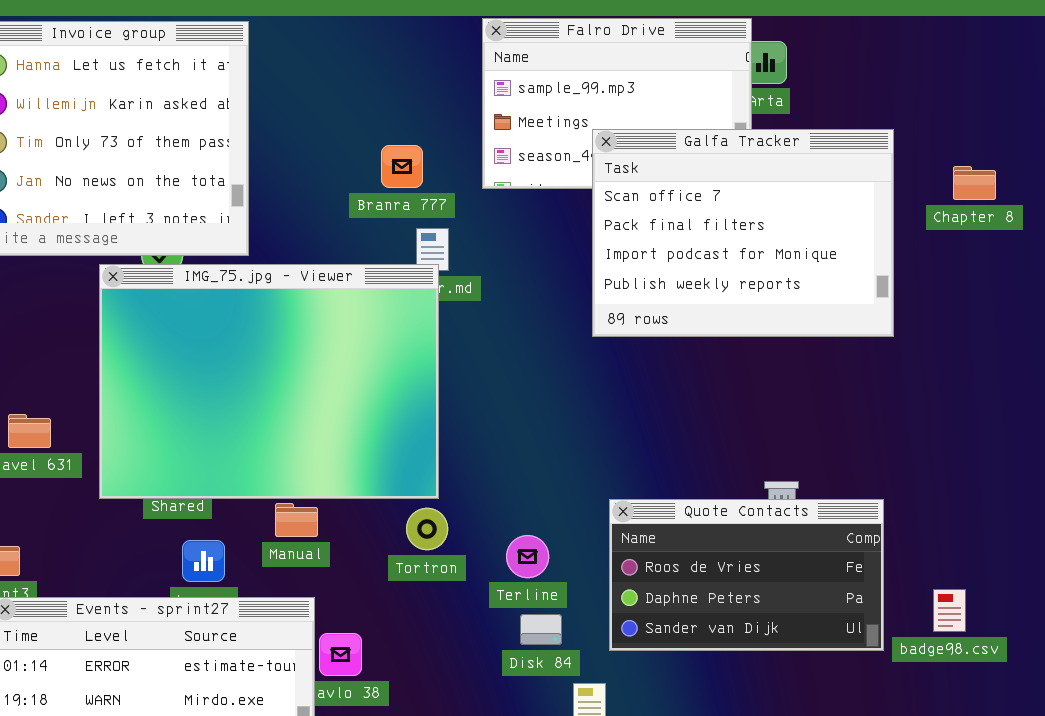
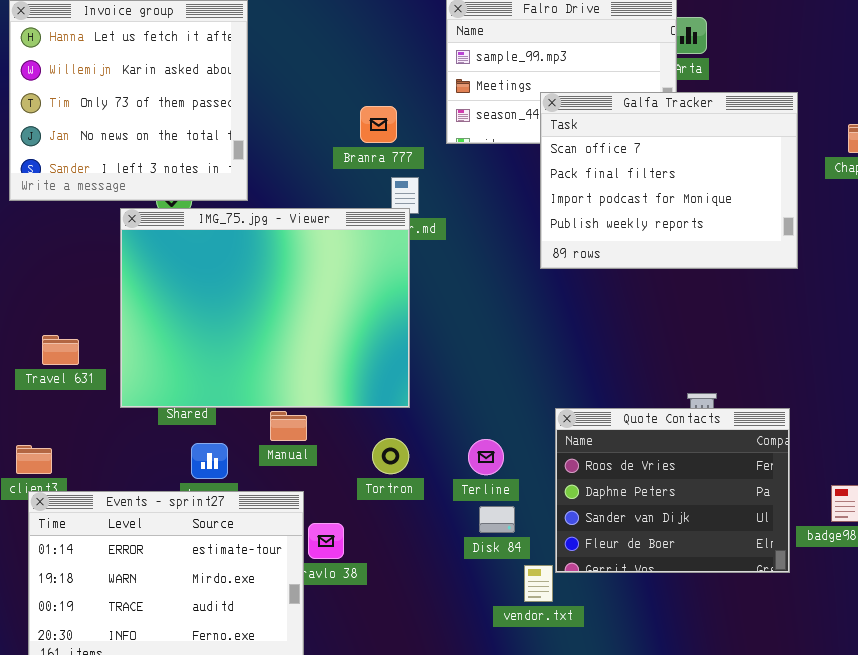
Quote Contacts: [609,499,884,651] -> [555,408,790,573], resized
Tortron: [406,508,448,550] -> [372,438,409,474], moved

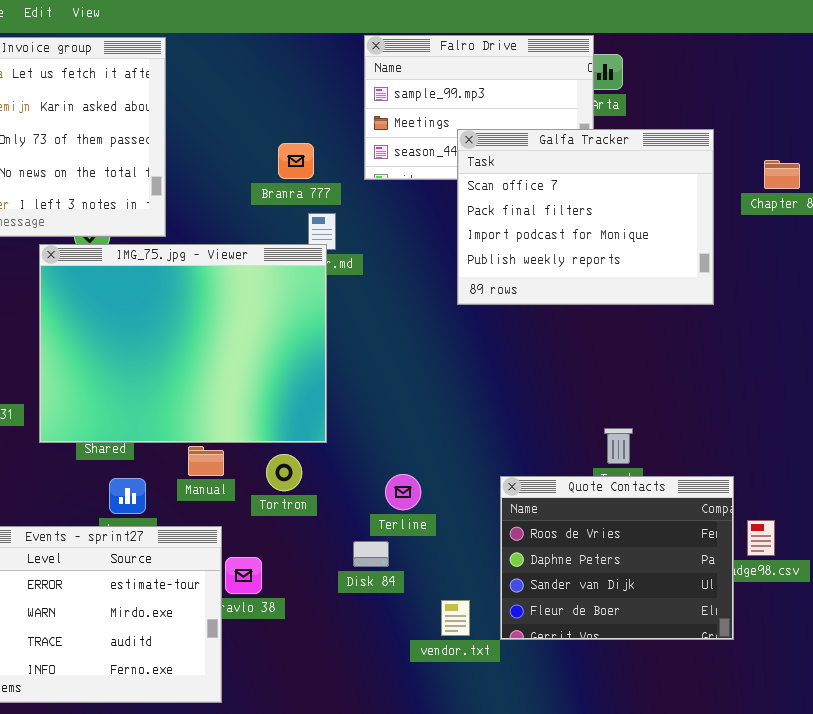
Quote Contacts: [555,408,790,573] -> [500,476,734,640], moved
Tortron: [372,438,409,474] -> [266,454,302,491], moved
Disk 84: [479,506,515,533] -> [353,541,389,567], moved

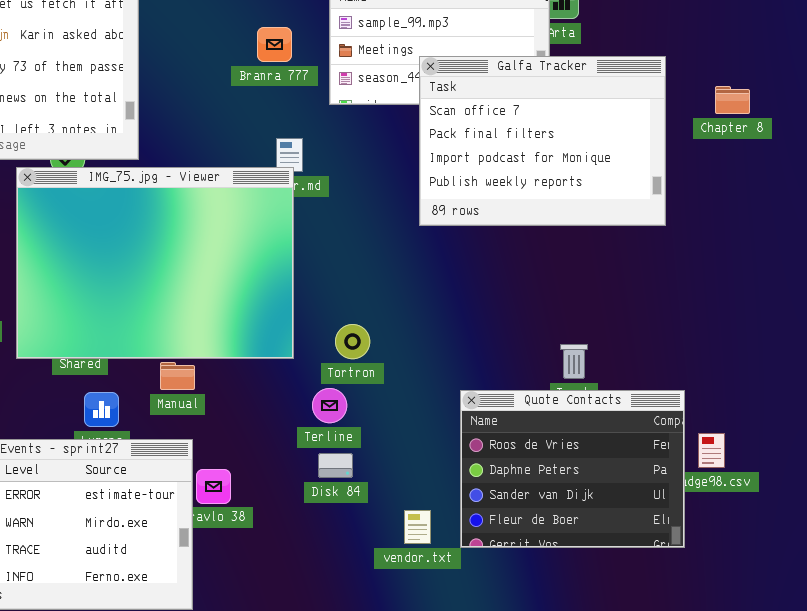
Branra 777: [278,143,314,179] -> [257,27,292,62], moved
Tortron: [266,454,302,491] -> [335,324,370,359], moved
Terline: [385,474,421,510] -> [312,388,347,423], moved

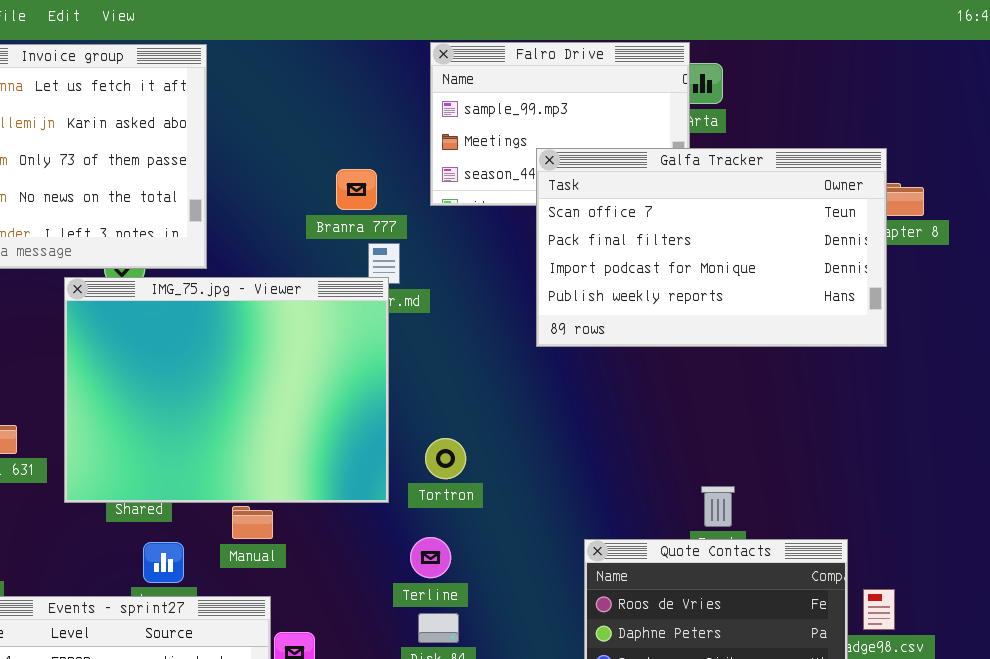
Branra 777: [257,27,292,62] -> [336,169,377,210], moved
Galfa Tracker: [419,56,666,226] -> [536,148,887,347], resized
Tortron: [335,324,370,359] -> [425,438,466,479], moved

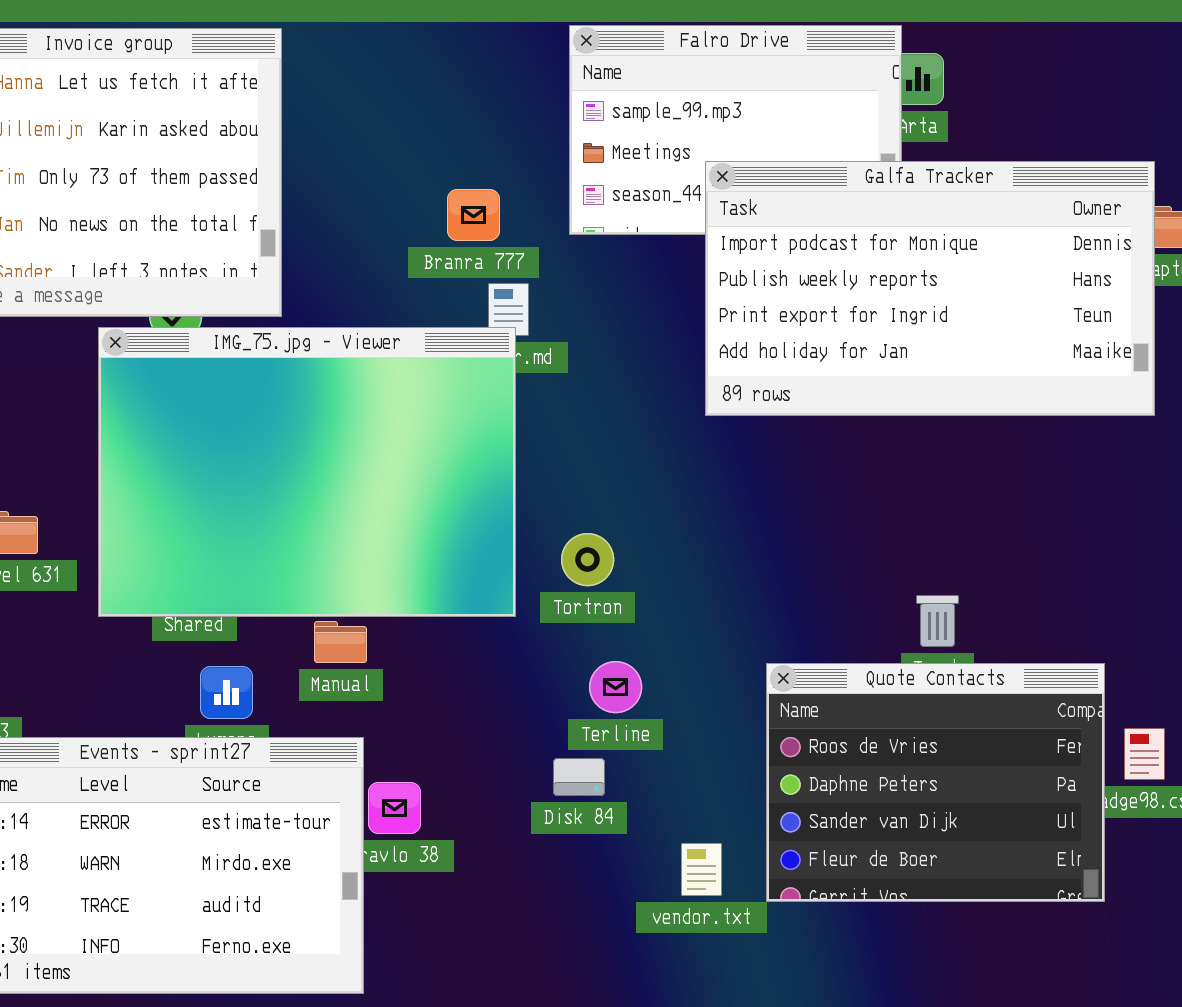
Galfa Tracker: [536,148,887,347] -> [705,161,1155,416], scrolled down 2 rows
Terline: [410,537,451,578] -> [589,661,642,713], moved

